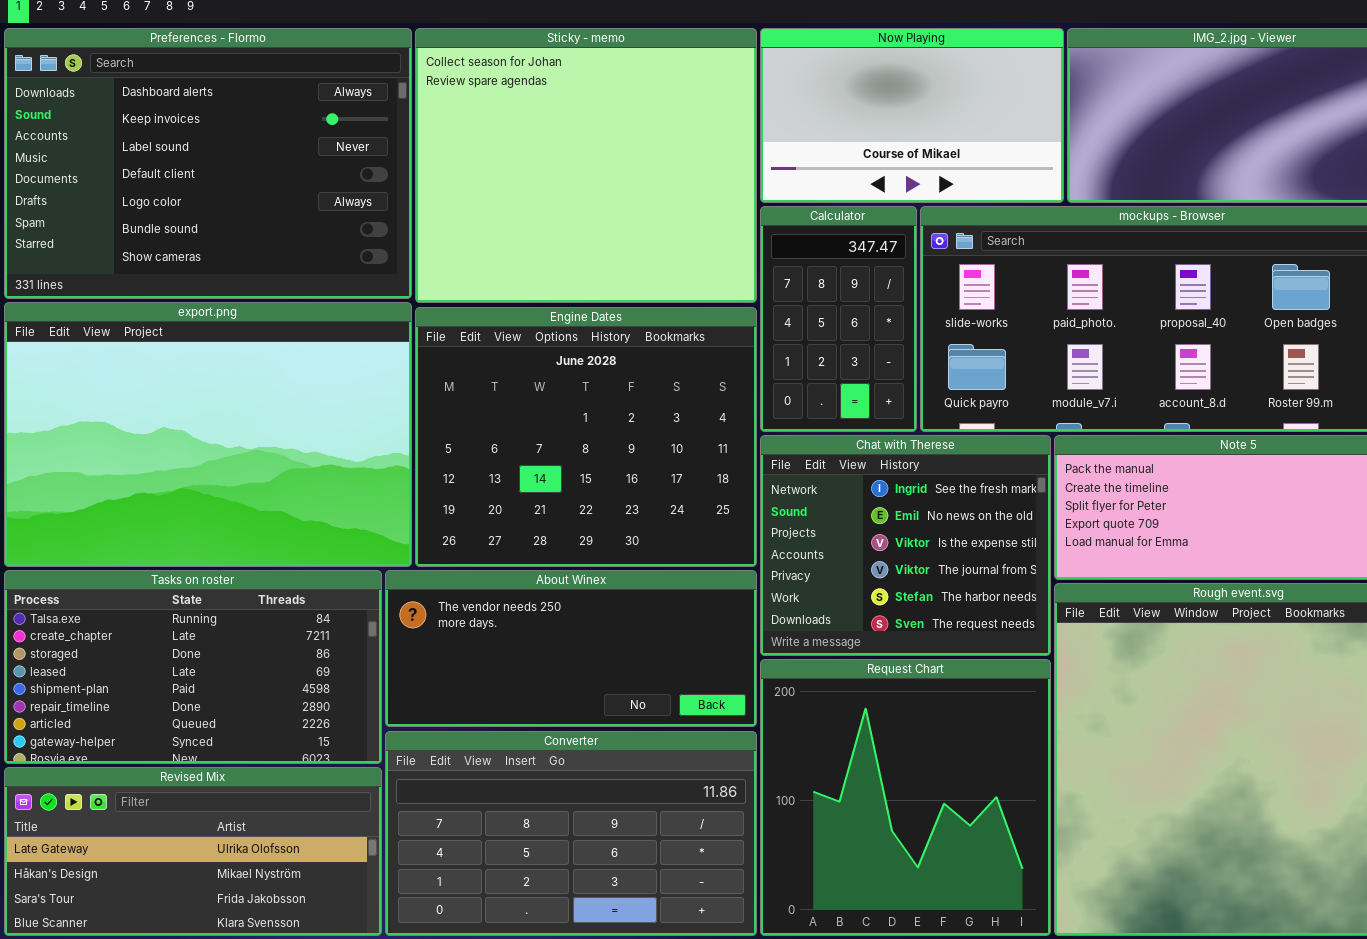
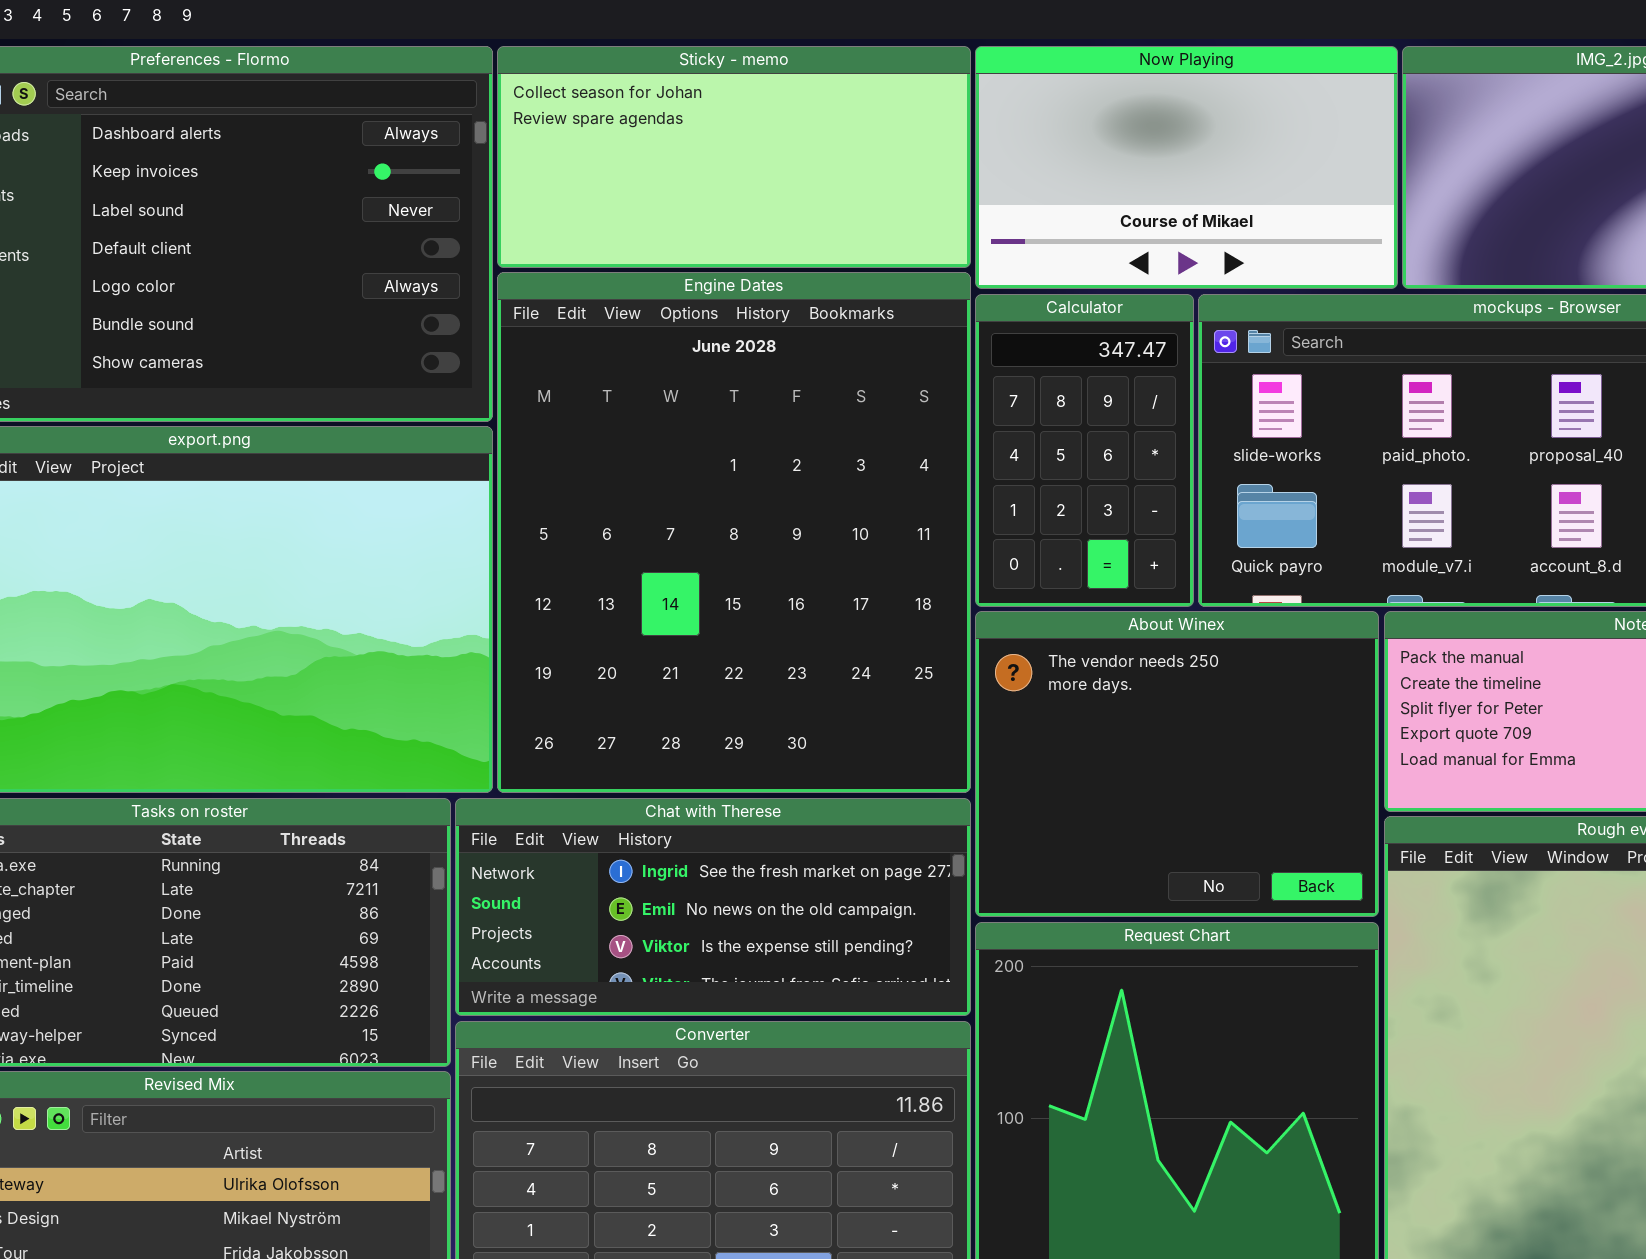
Sticky - memo: [415,28,757,303] -> [497,46,971,268], resized
Engine Dates: [415,307,757,567] -> [497,272,971,793], resized
Chat with Therese: [760,435,1051,656] -> [455,798,971,1016], moved, resized
About Winex: [385,570,757,727] -> [975,611,1379,917], moved, resized

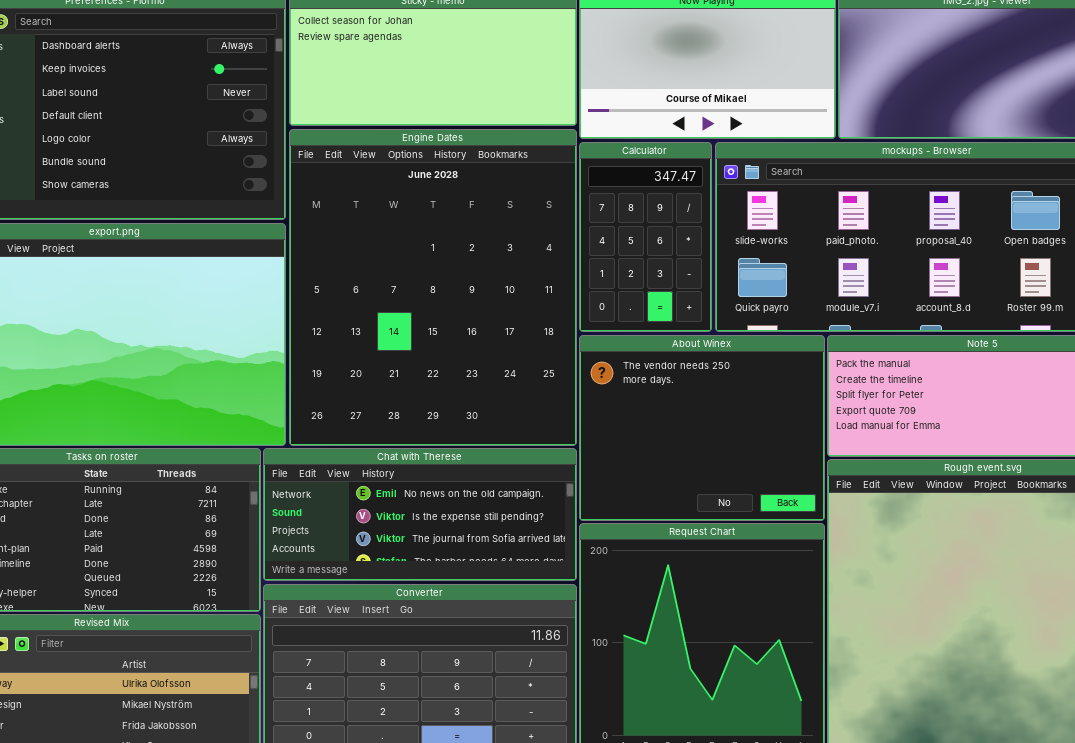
Chat with Therese: [455,798,971,1016] -> [263,448,577,581], scrolled down 1 row

